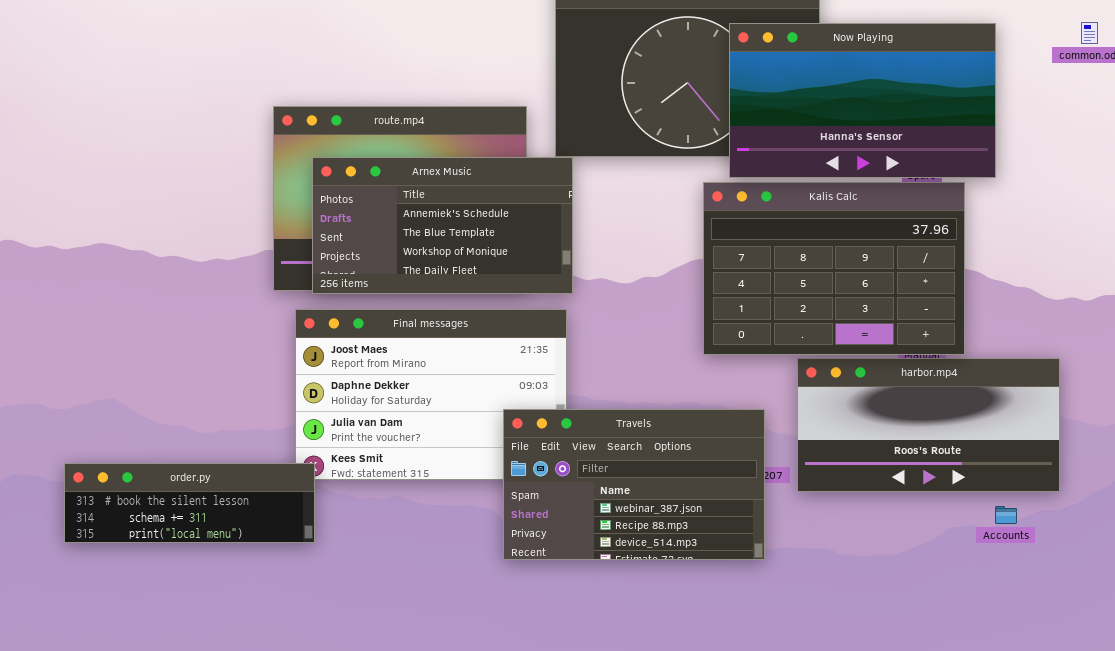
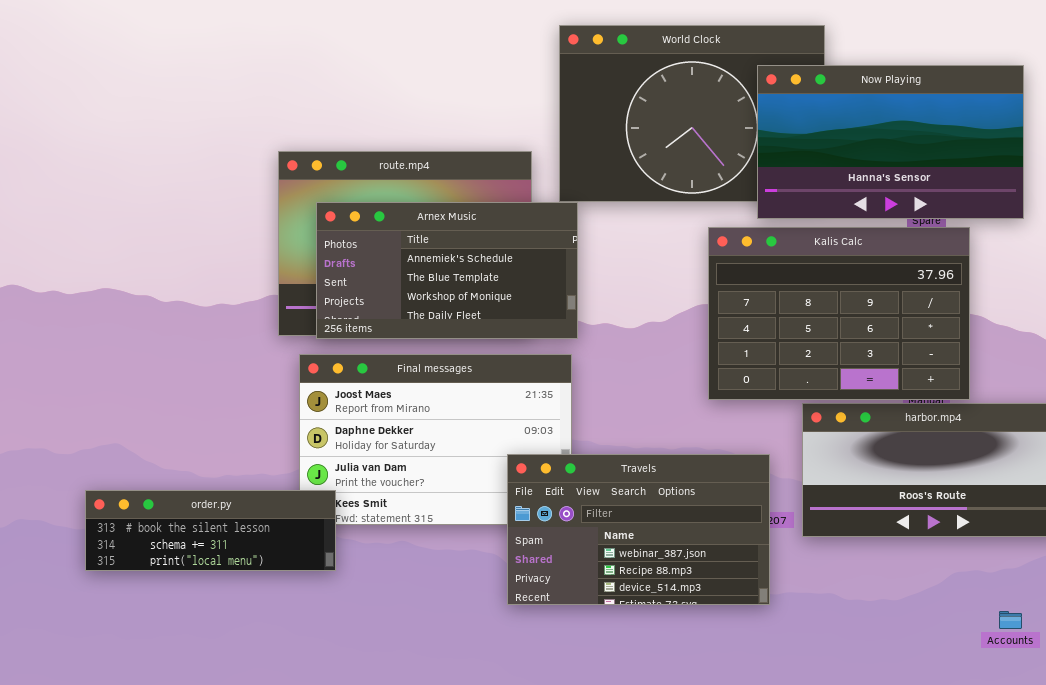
Now Playing: [729,23,996,178] -> [757,65,1024,219], moved
order.py: [64,463,315,543] -> [85,490,336,571], moved
Accounts: [995,506,1017,524] -> [999,611,1022,629], moved

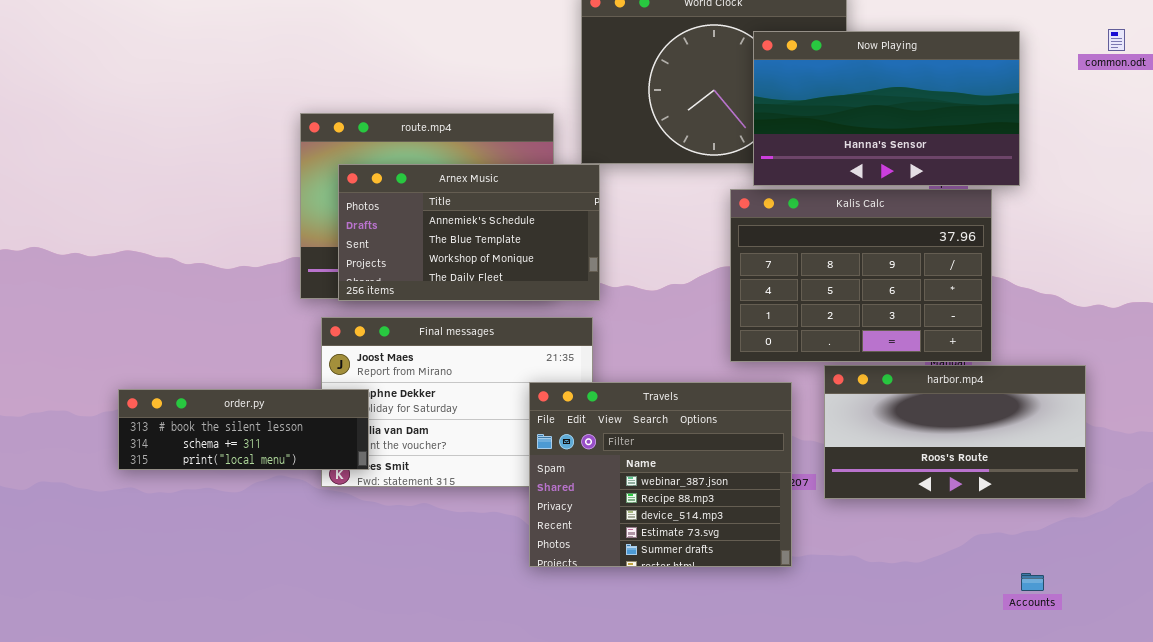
Now Playing: [757,65,1024,219] -> [753,31,1020,186], moved
Travels: [507,454,770,605] -> [529,382,792,567], resized
order.py: [85,490,336,571] -> [118,389,369,470], moved

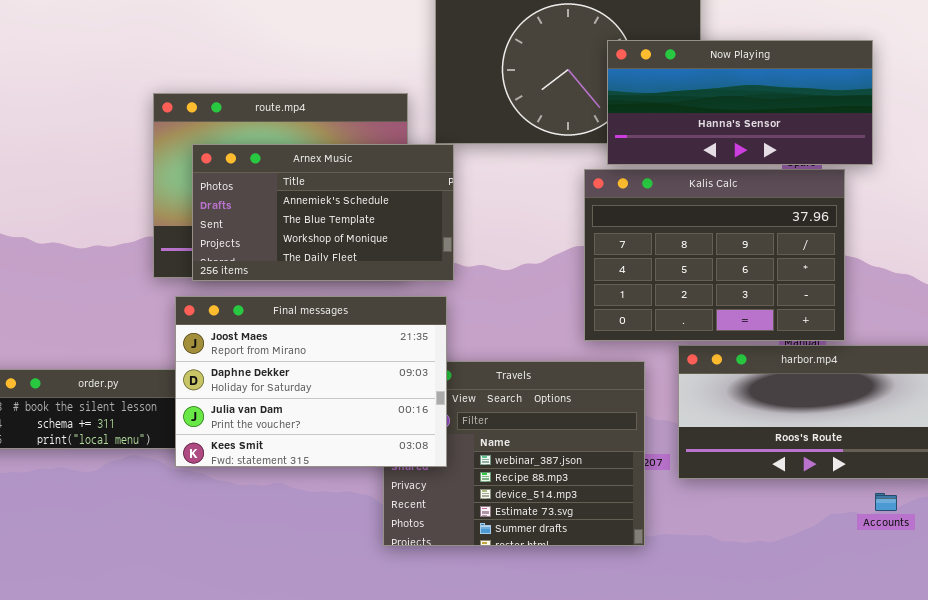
Now Playing: [753,31,1020,186] -> [607,40,873,165], resized
Final messages: [321,317,593,487] -> [175,296,447,467], raised
Accounts: [1021,573,1044,591] -> [875,493,897,511], moved

